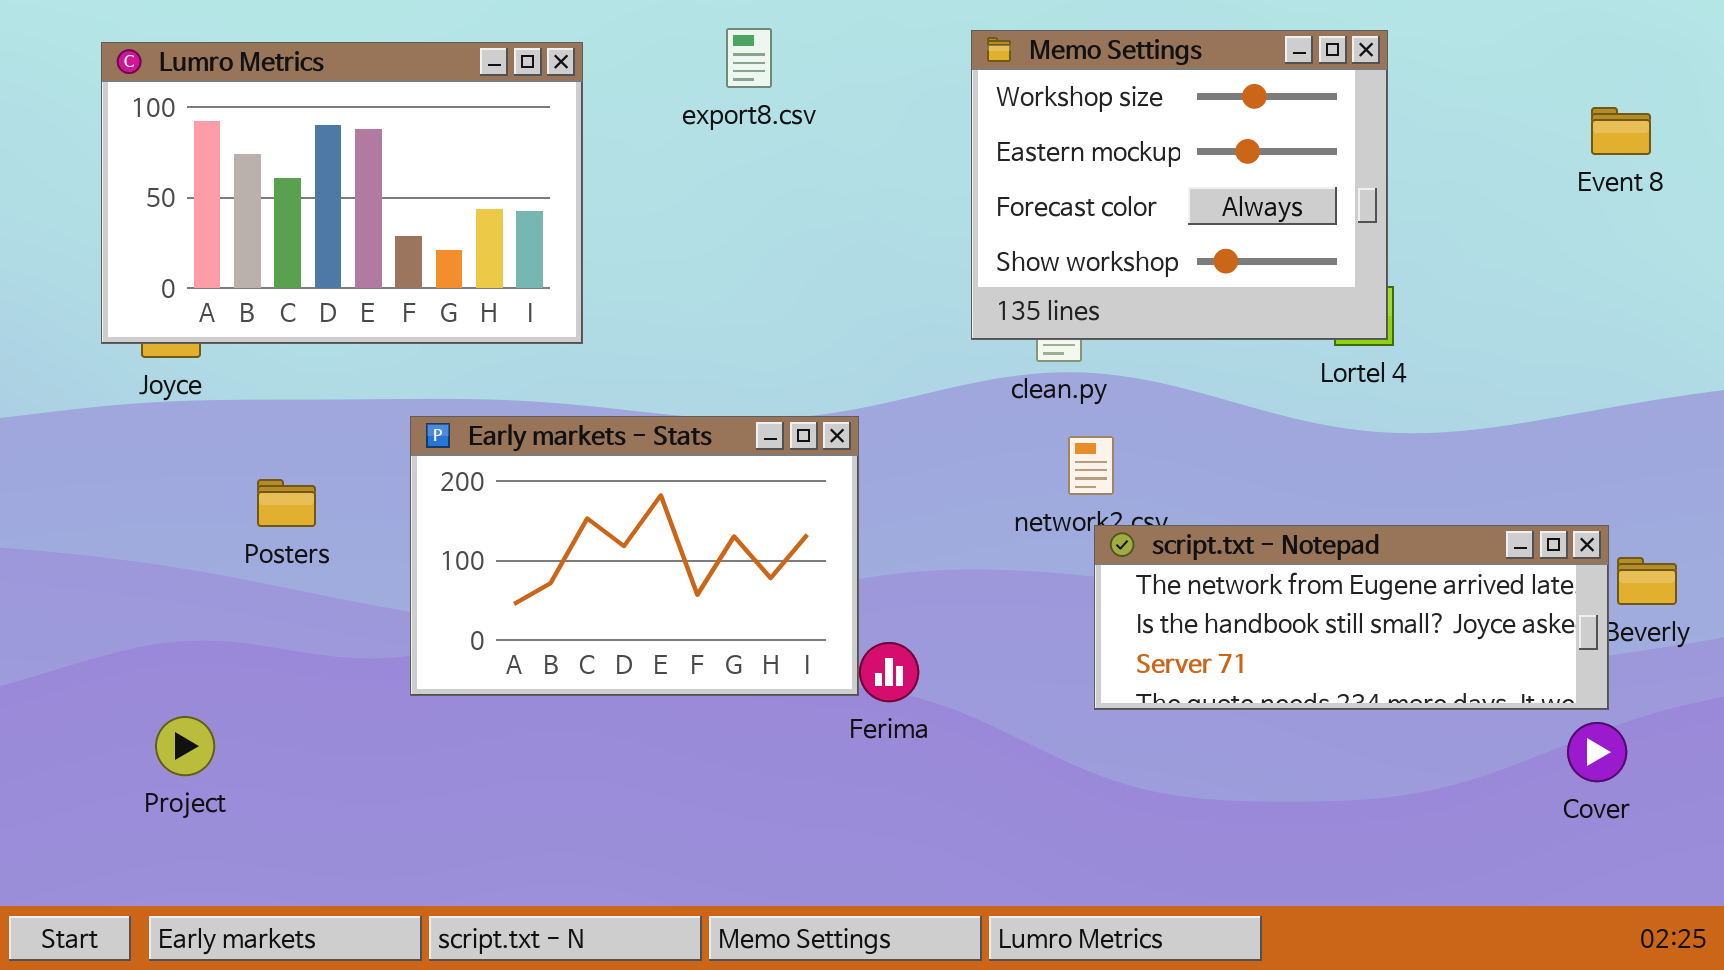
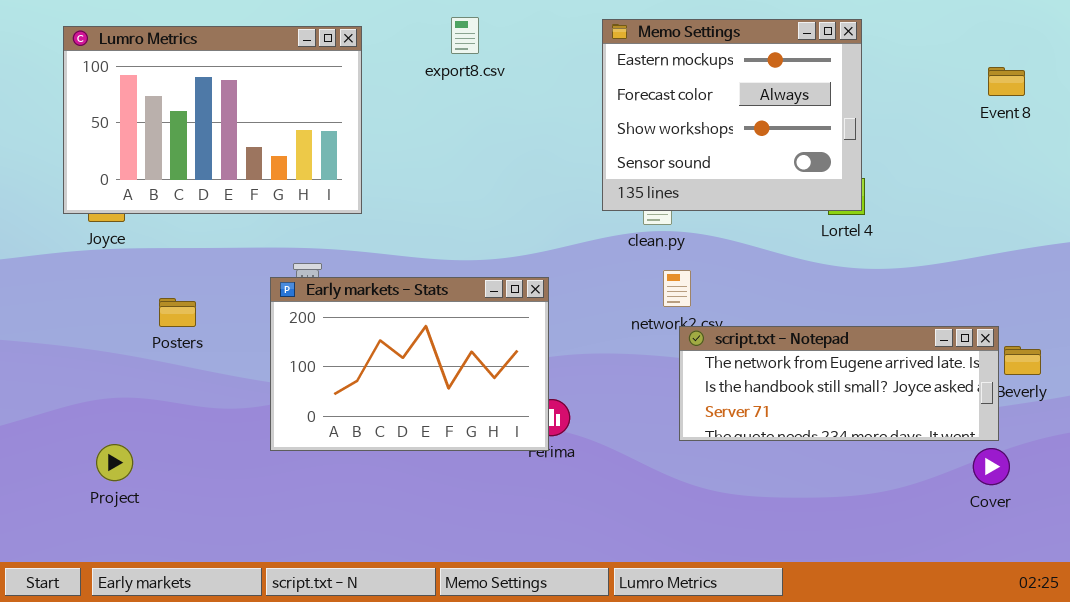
Memo Settings: [971,30,1388,340] -> [602,19,862,211], scrolled down 1 row
Early markets - Stats: [410,416,859,696] -> [270,277,549,451], moved

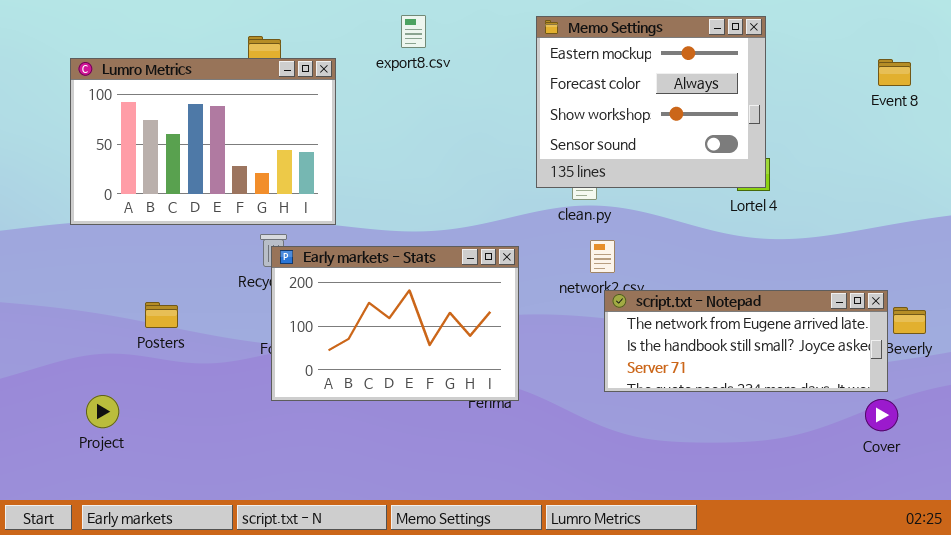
Lumro Metrics: [63,26,362,214] -> [70,58,336,225], moved
Early markets - Stats: [270,277,549,451] -> [271,246,519,401], moved
Posters: [159,298,196,327] -> [145,302,178,328], moved

